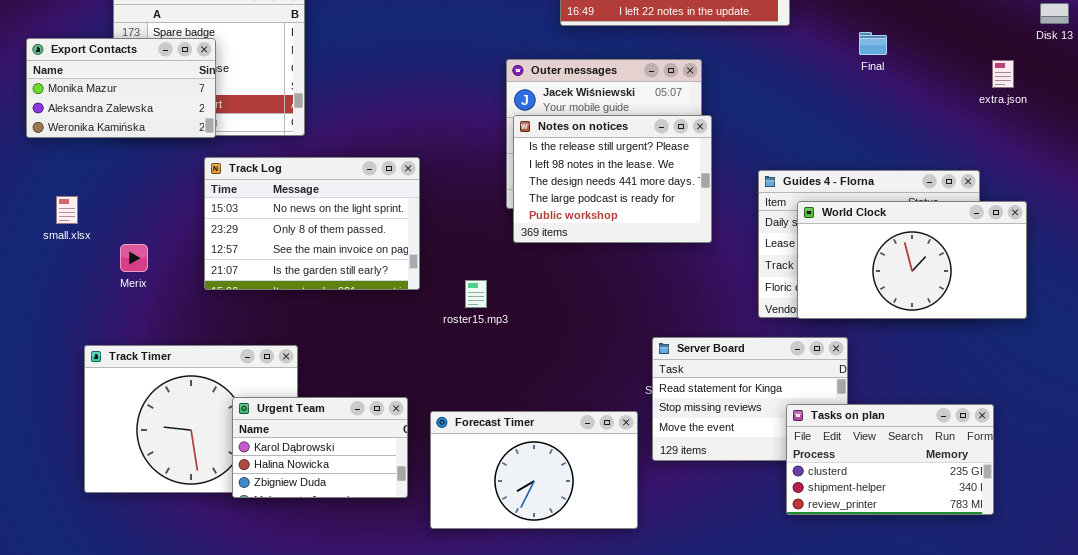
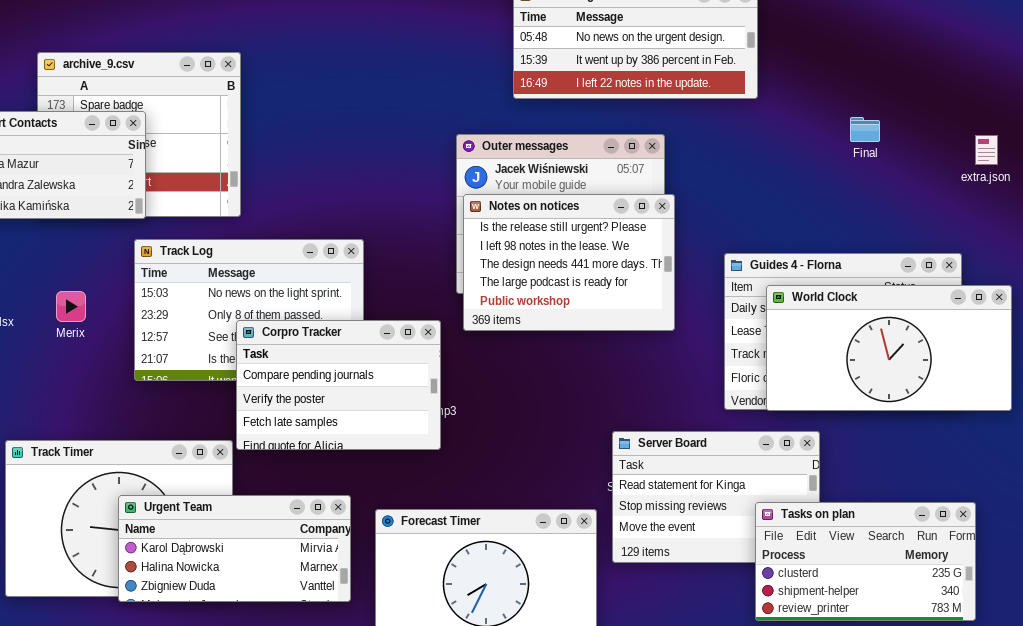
Final: [859,32,887,55] -> [850,117,880,142], moved
Corpro Tracker: none -> [236,320,441,450], opened
Merix: [120,244,148,272] -> [56,291,86,322], moved
Urgent Team: [232,397,408,498] -> [118,495,351,602], resized

